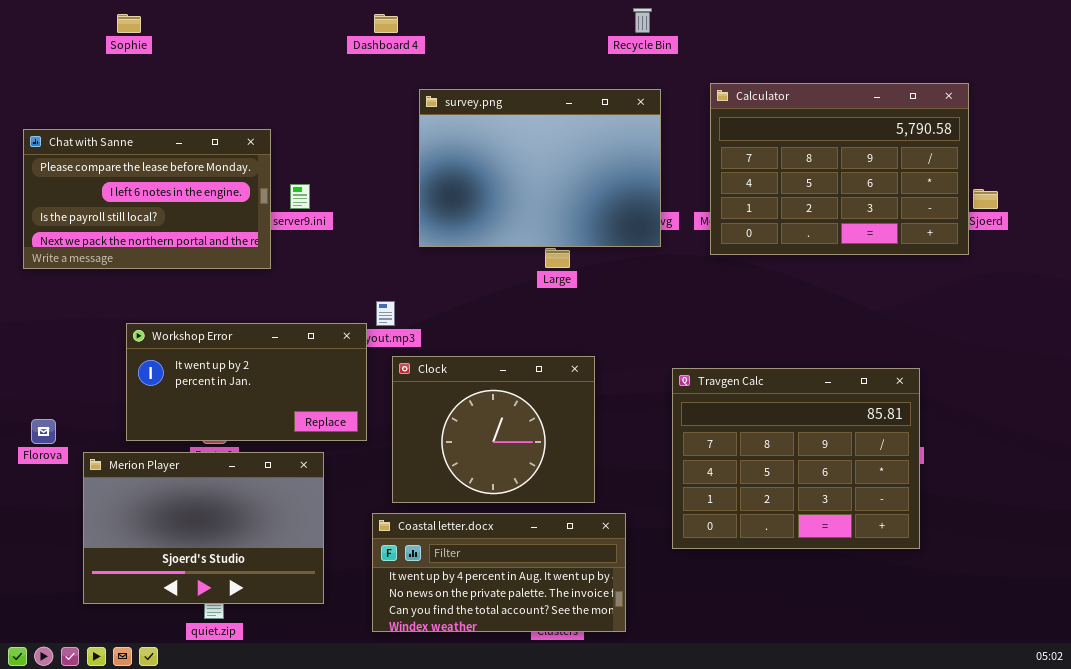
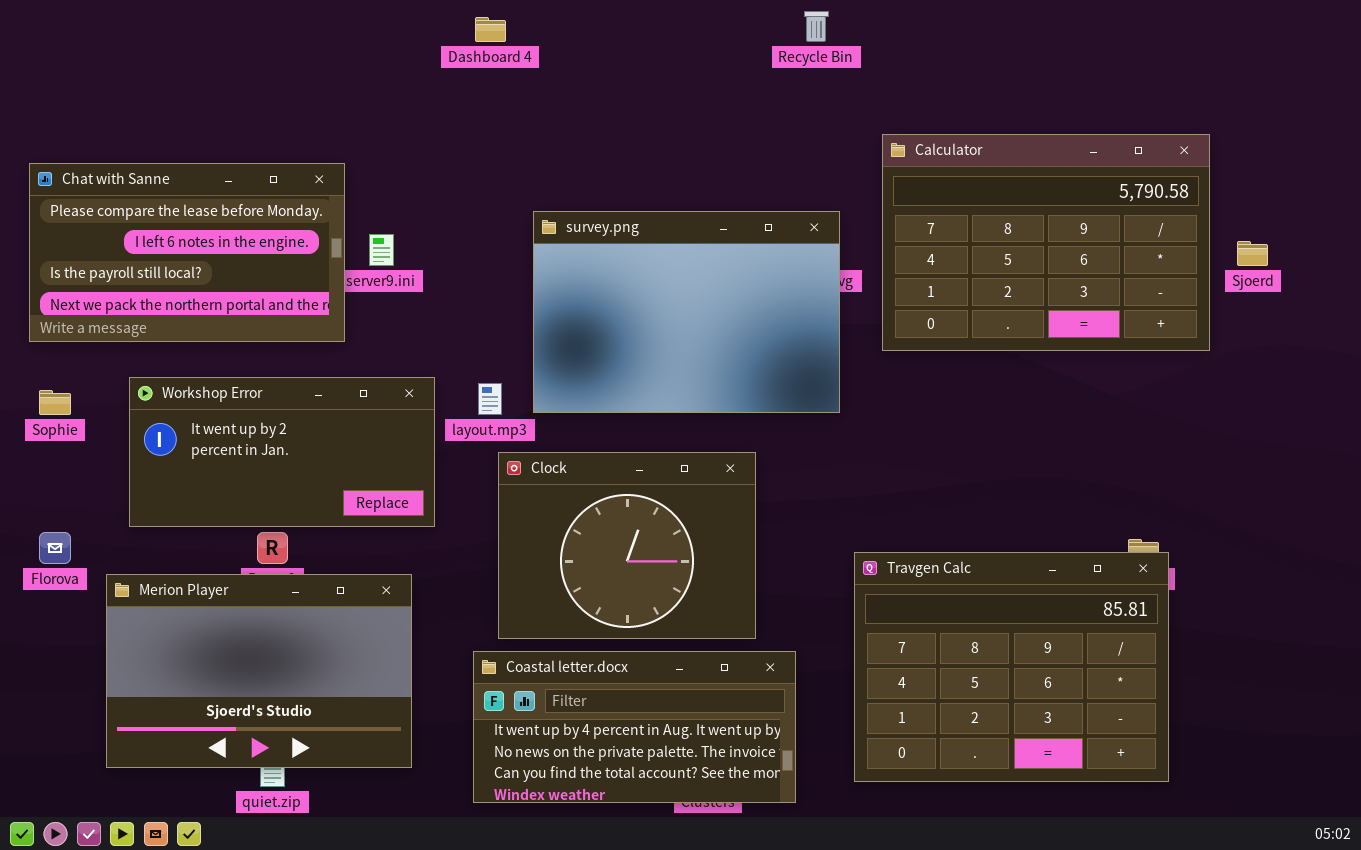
Sophie: [117,14,141,33] -> [39,390,71,415], moved
Calculator: [710,83,969,255] -> [882,134,1210,351], moved
survey.png: [419,89,661,247] -> [533,211,840,413], moved
Workshop Error: [126,323,367,441] -> [129,377,435,527], moved
Travgen Calc: [672,368,920,549] -> [854,552,1169,782], moved

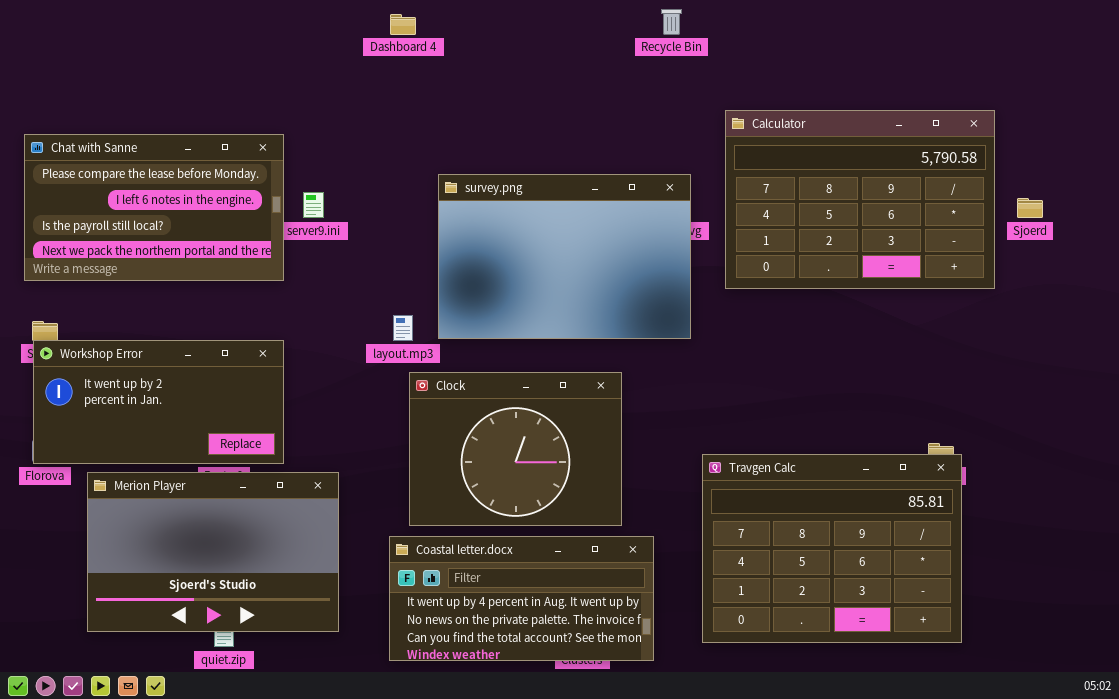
Workshop Error: [129,377,435,527] -> [33,340,284,464], moved

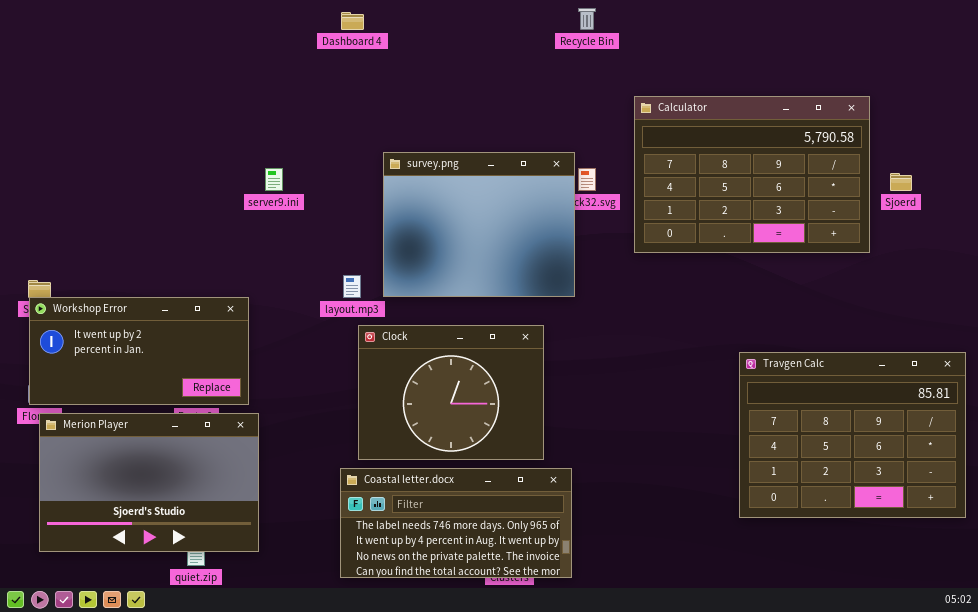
Chat with Sanne: [24,134,284,281] -> none, closed
survey.png: [438,174,691,339] -> [383,152,575,297], resized
Travgen Calc: [702,454,962,643] -> [739,352,966,518], moved
Merion Player: [87,472,339,632] -> [39,413,259,552], moved
Coastal letter.docx: [389,536,654,661] -> [340,468,572,578], scrolled up 1 row

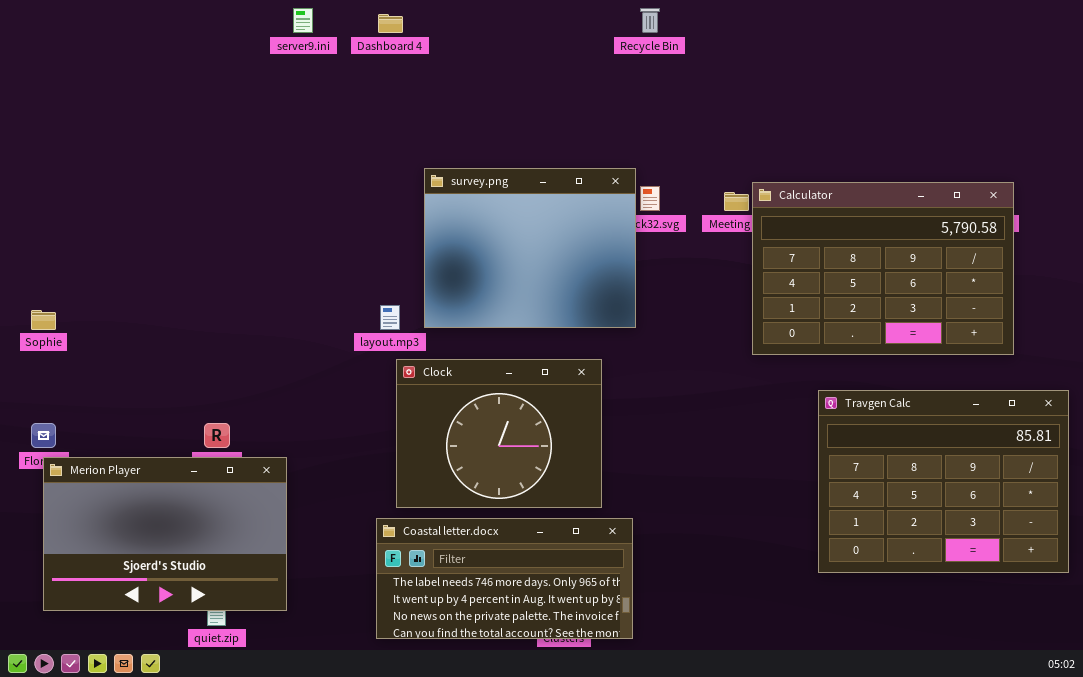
Calculator: [634,96,870,253] -> [752,182,1014,355], moved
server9.ini: [265,168,283,191] -> [293,8,313,33], moved
Workshop Error: [29,297,249,405] -> none, closed

